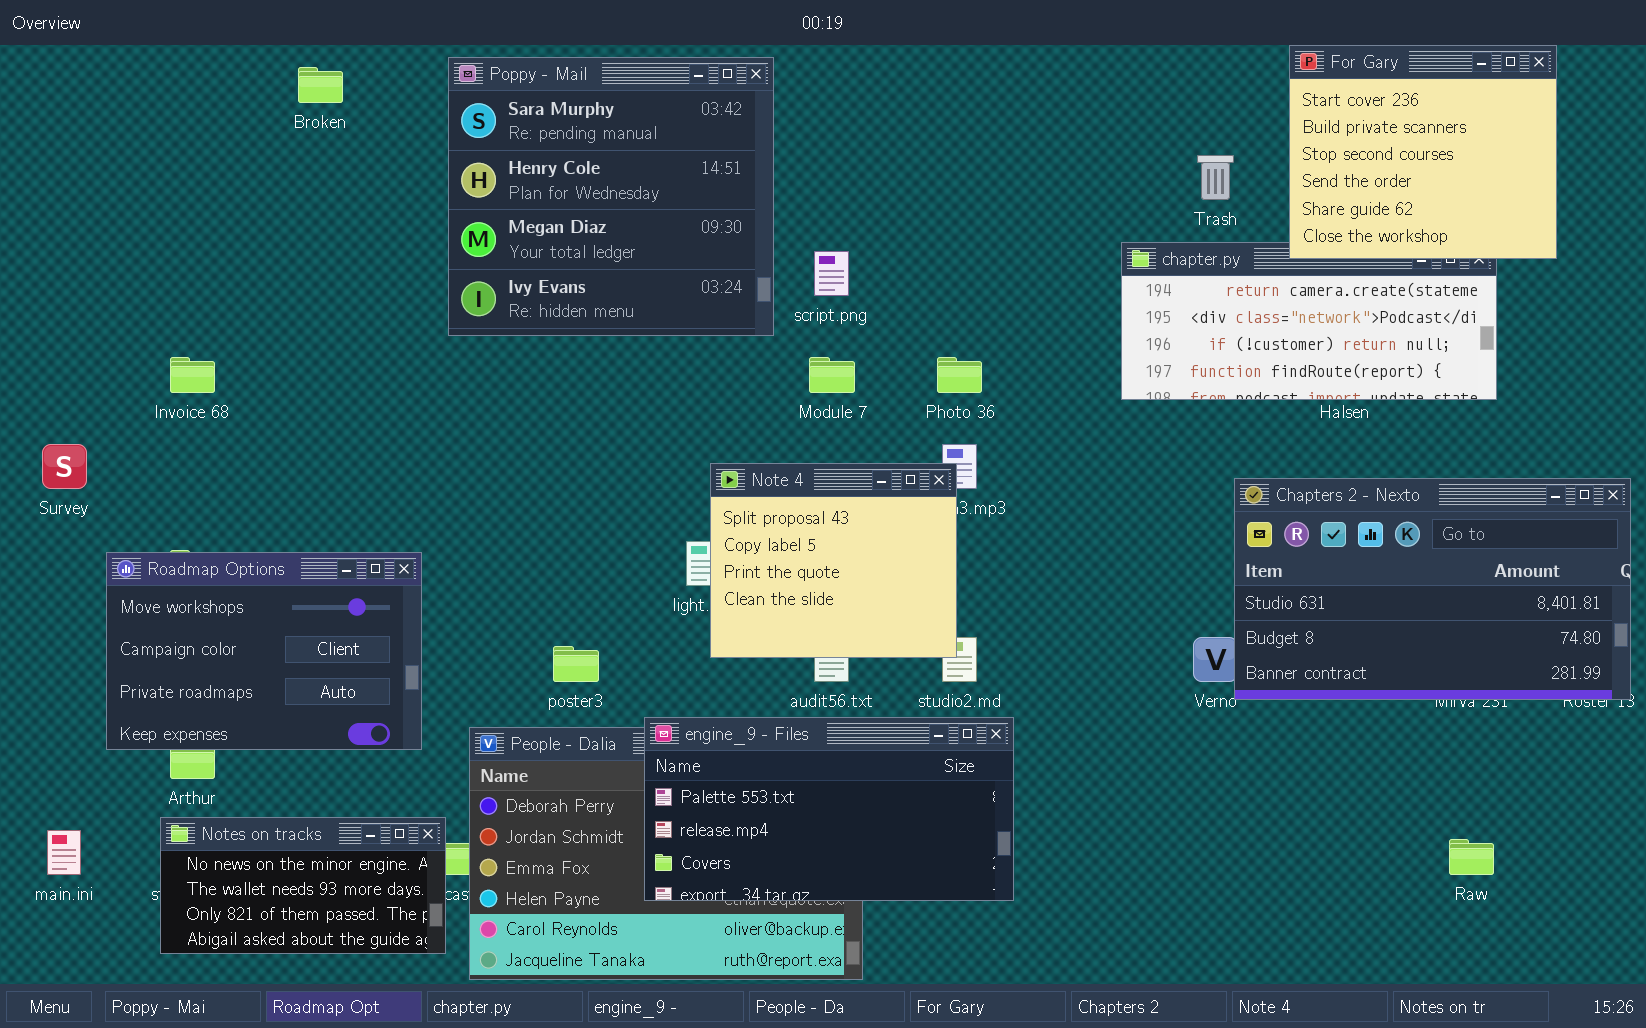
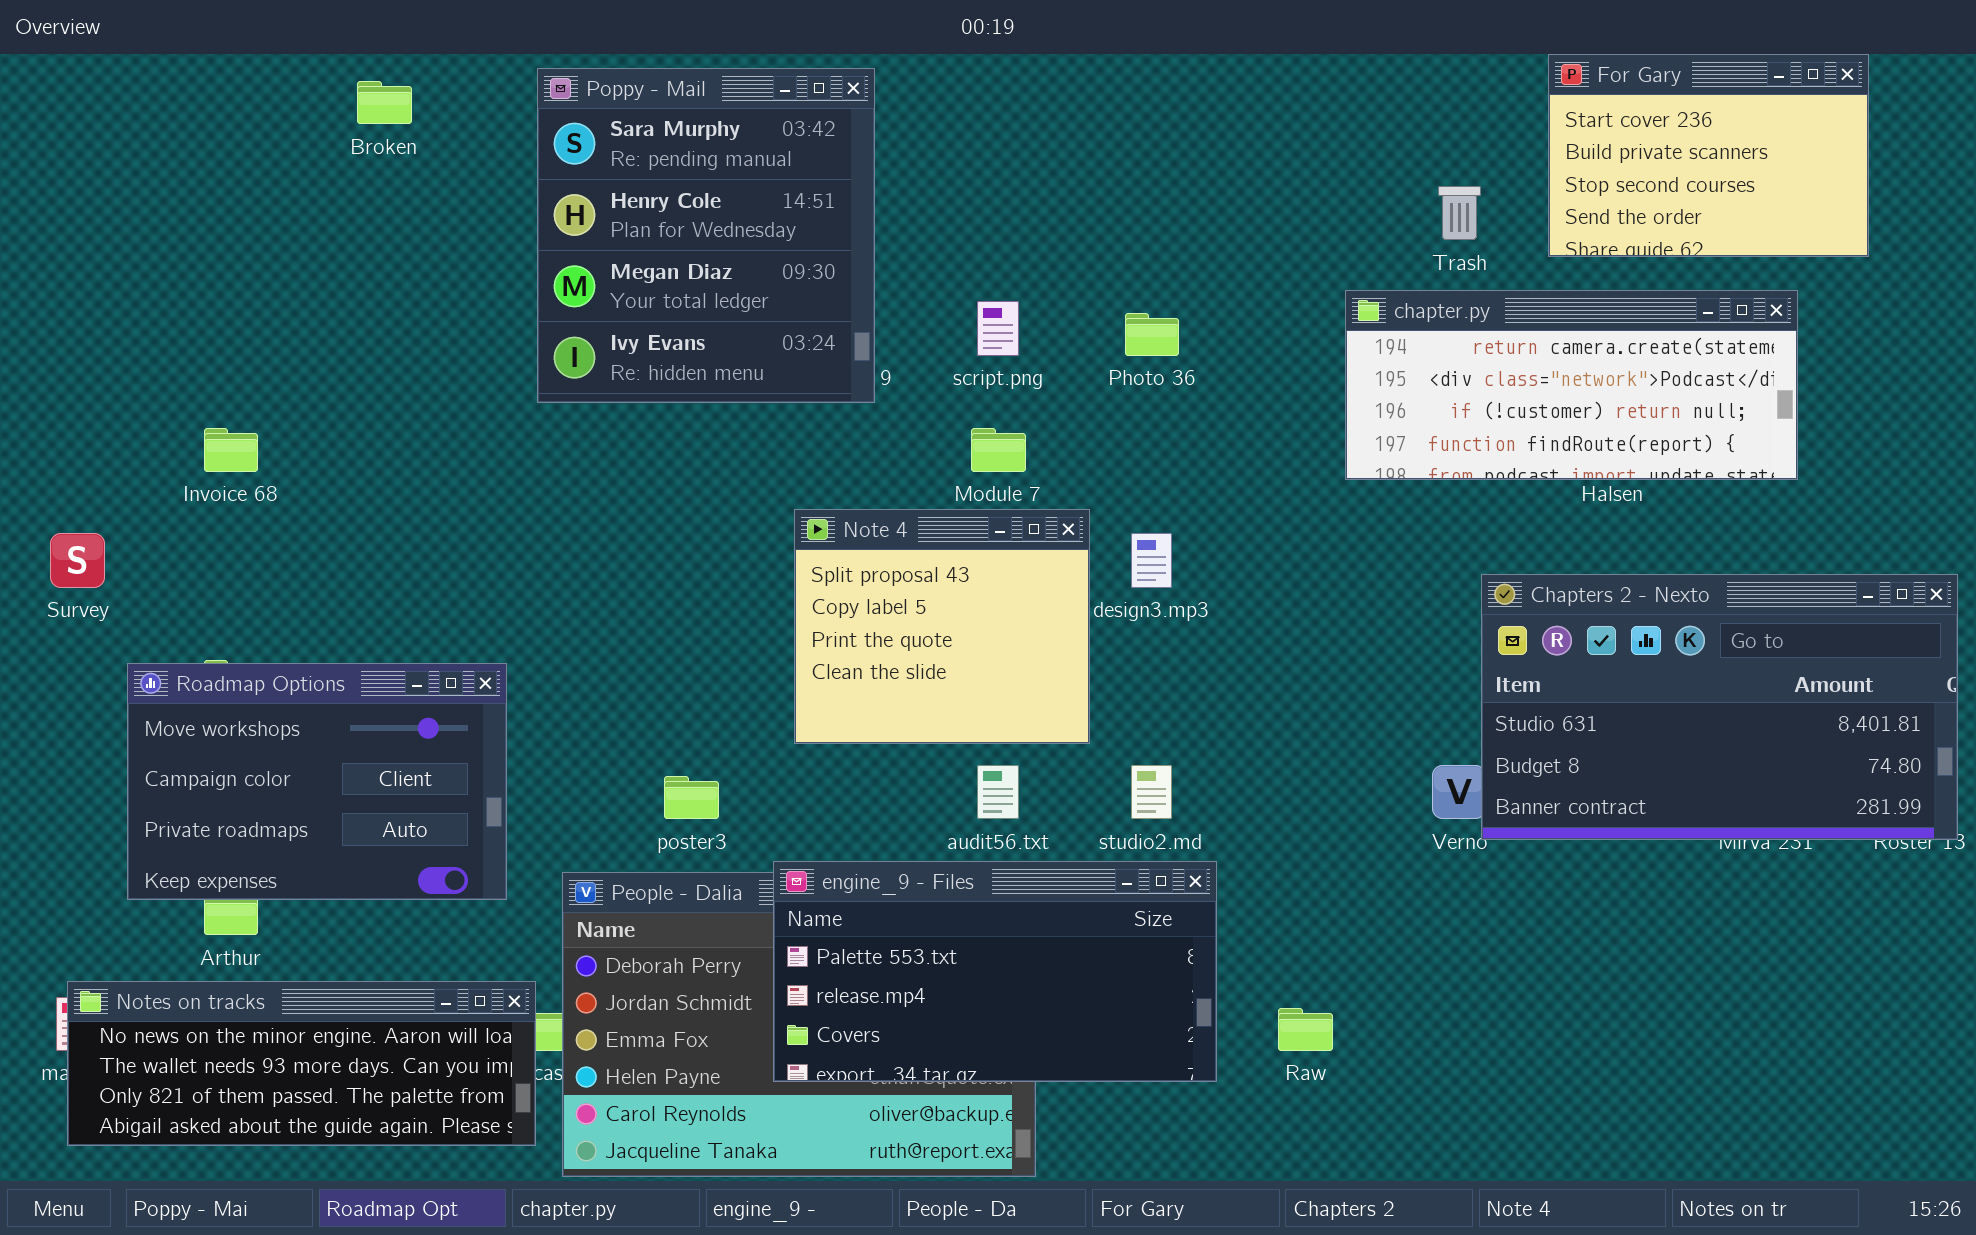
For Gary: [1289,45,1557,259] -> [1548,54,1869,257], resized
Poppy - Mail: [448,57,774,336] -> [537,68,875,403], resized
Photo 36: [937,357,982,393] -> [1125,313,1179,356], moved
Note 4: [710,463,957,658] -> [794,509,1090,744], moved
Notes on tracks: [160,817,446,954] -> [67,981,536,1146], resized
Raw: [1449,839,1494,875] -> [1278,1008,1333,1051], moved

